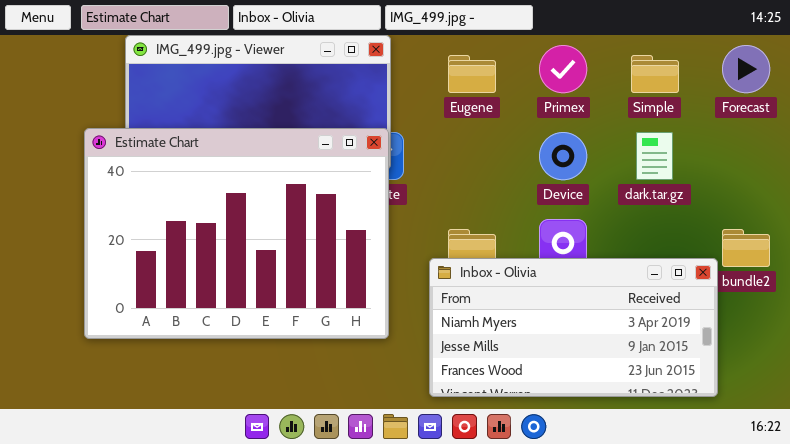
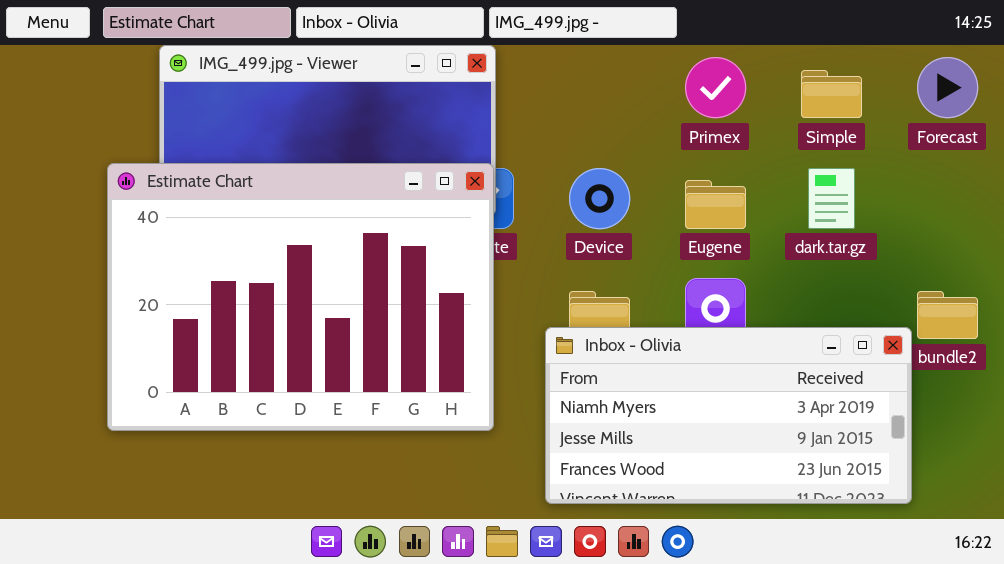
Eugene: [448,55,496,93] -> [685,180,746,229], moved
Device: [539,132,587,180] -> [569,168,630,229], moved

